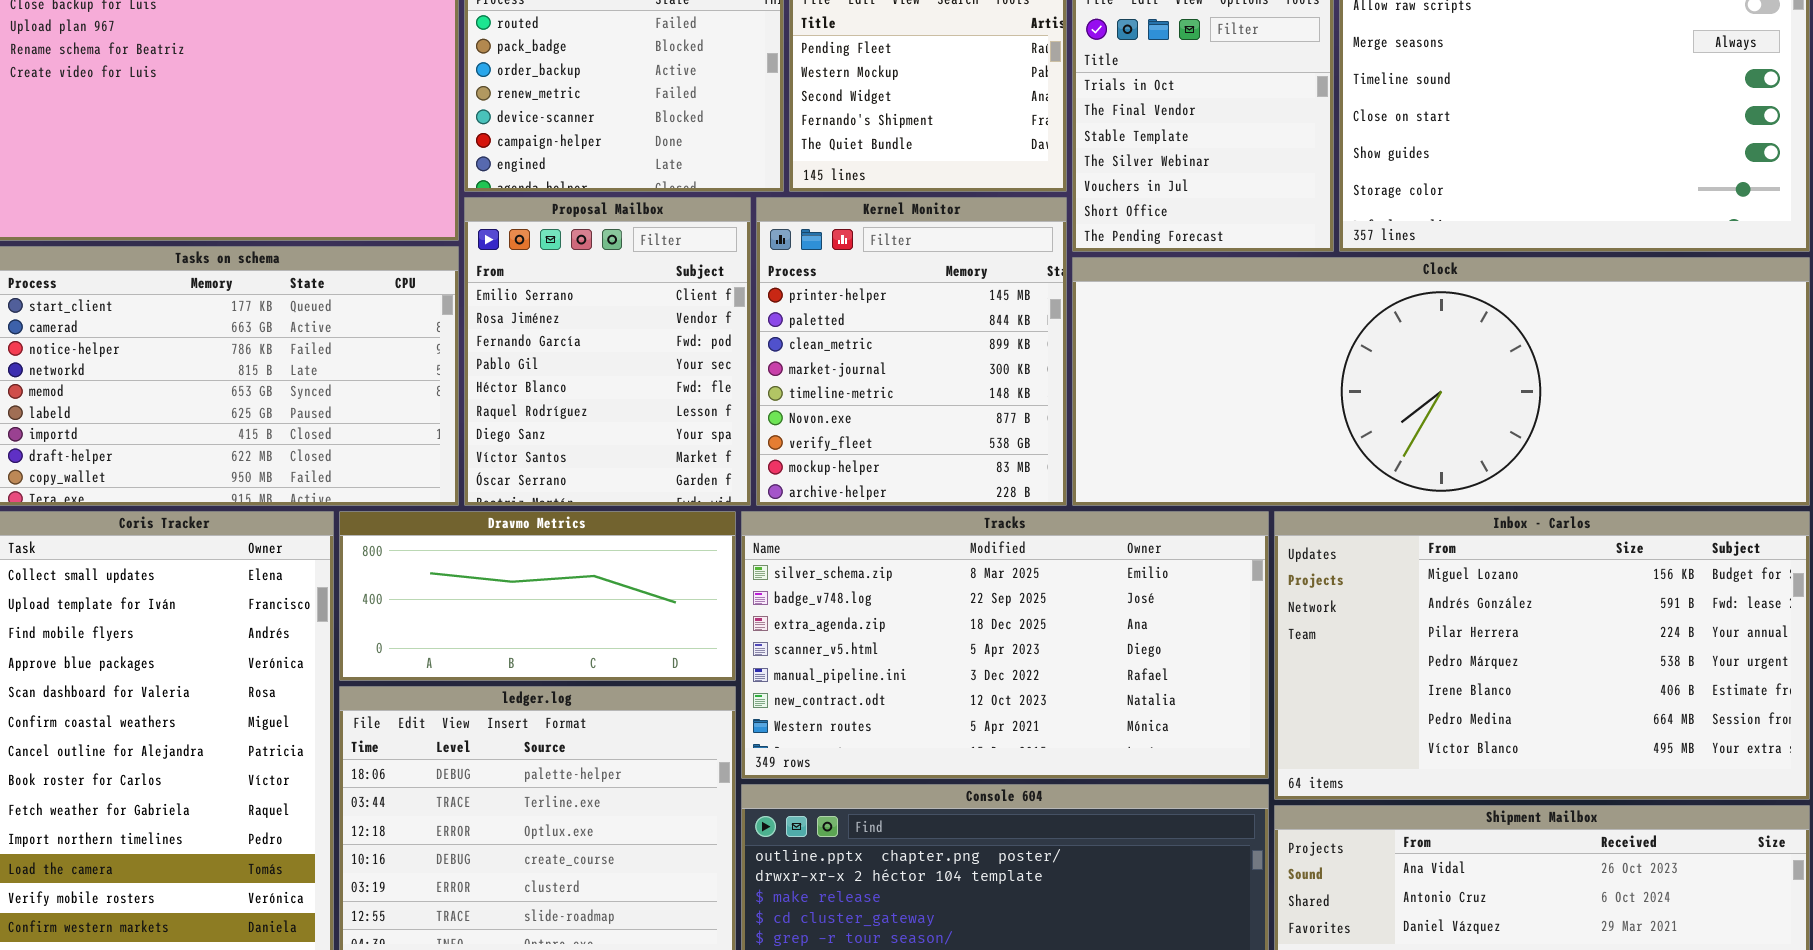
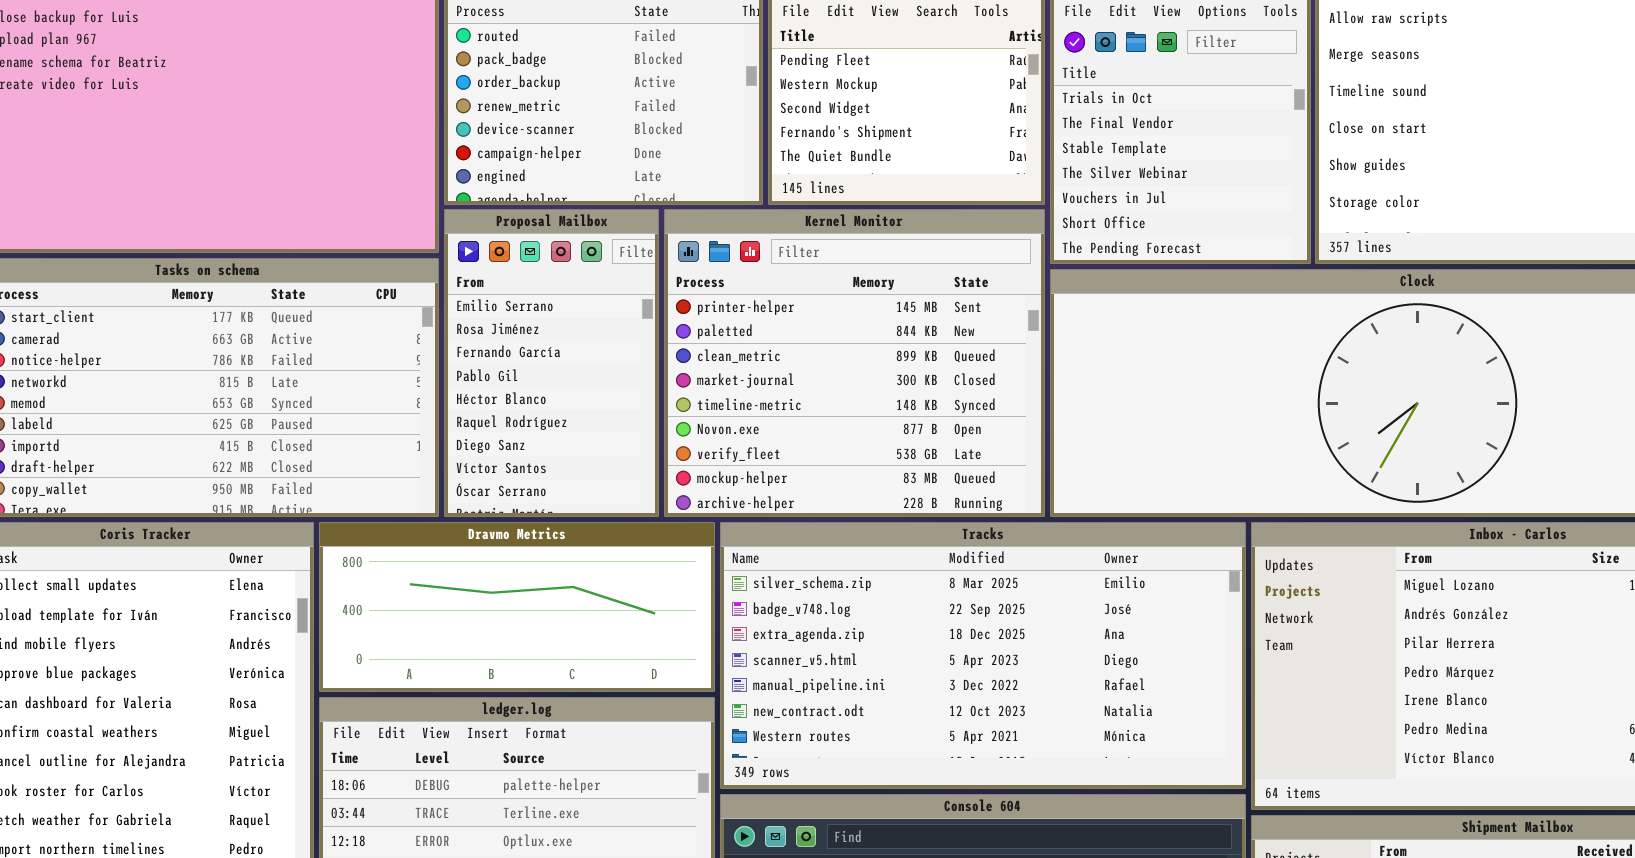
Proposal Mailbox: [464,197,751,506] -> [444,209,659,517], resized
Kernel Monitor: [756,197,1067,506] -> [664,209,1045,517], resized

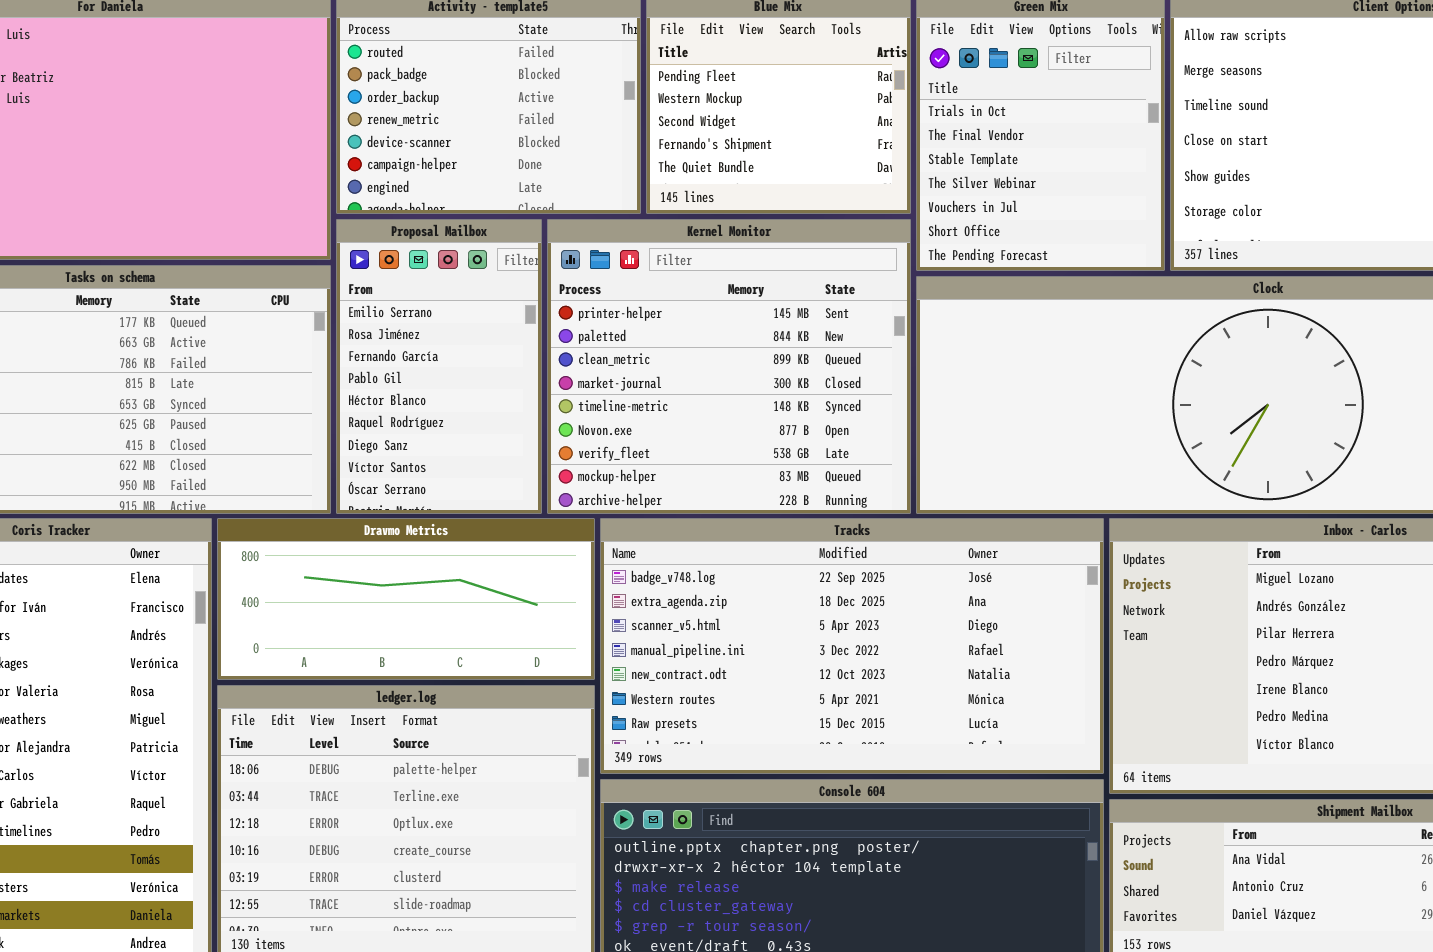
Tracks: [720,522,1246,789] -> [600,518,1104,774], scrolled down 1 row

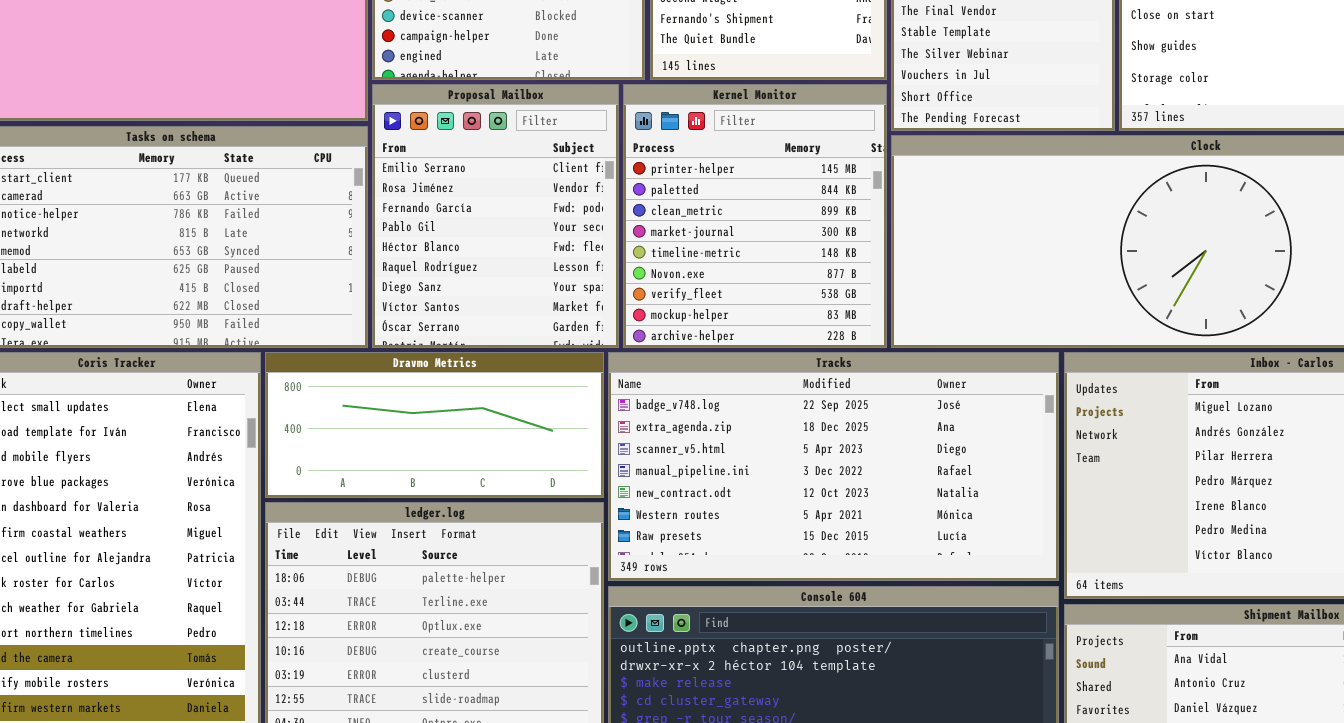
Proposal Mailbox: [336,219,542,514] -> [372,84,619,348], resized
Kernel Monitor: [547,219,911,514] -> [623,84,887,348], resized

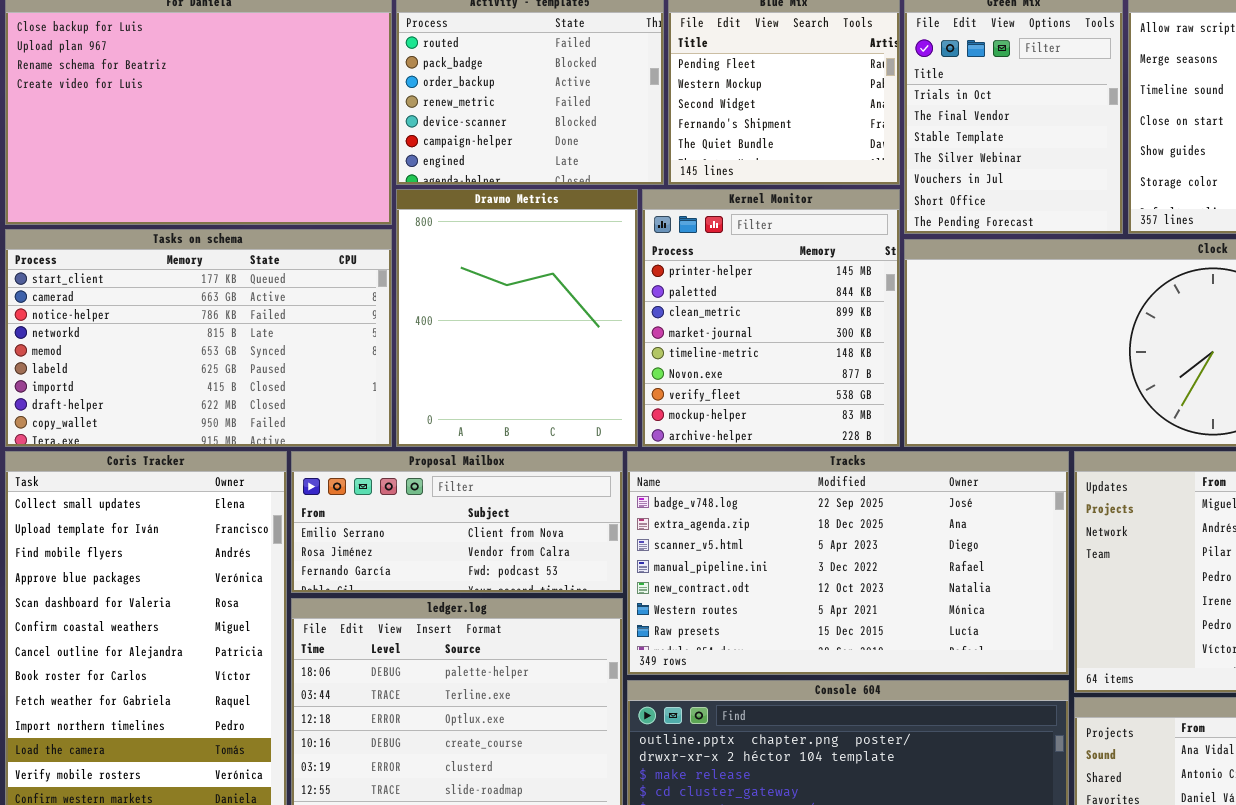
Proposal Mailbox: [372,84,619,348] -> [291,451,623,593], moved, resized
Dravmo Metrics: [265,352,604,498] -> [396,189,638,447], moved, resized

